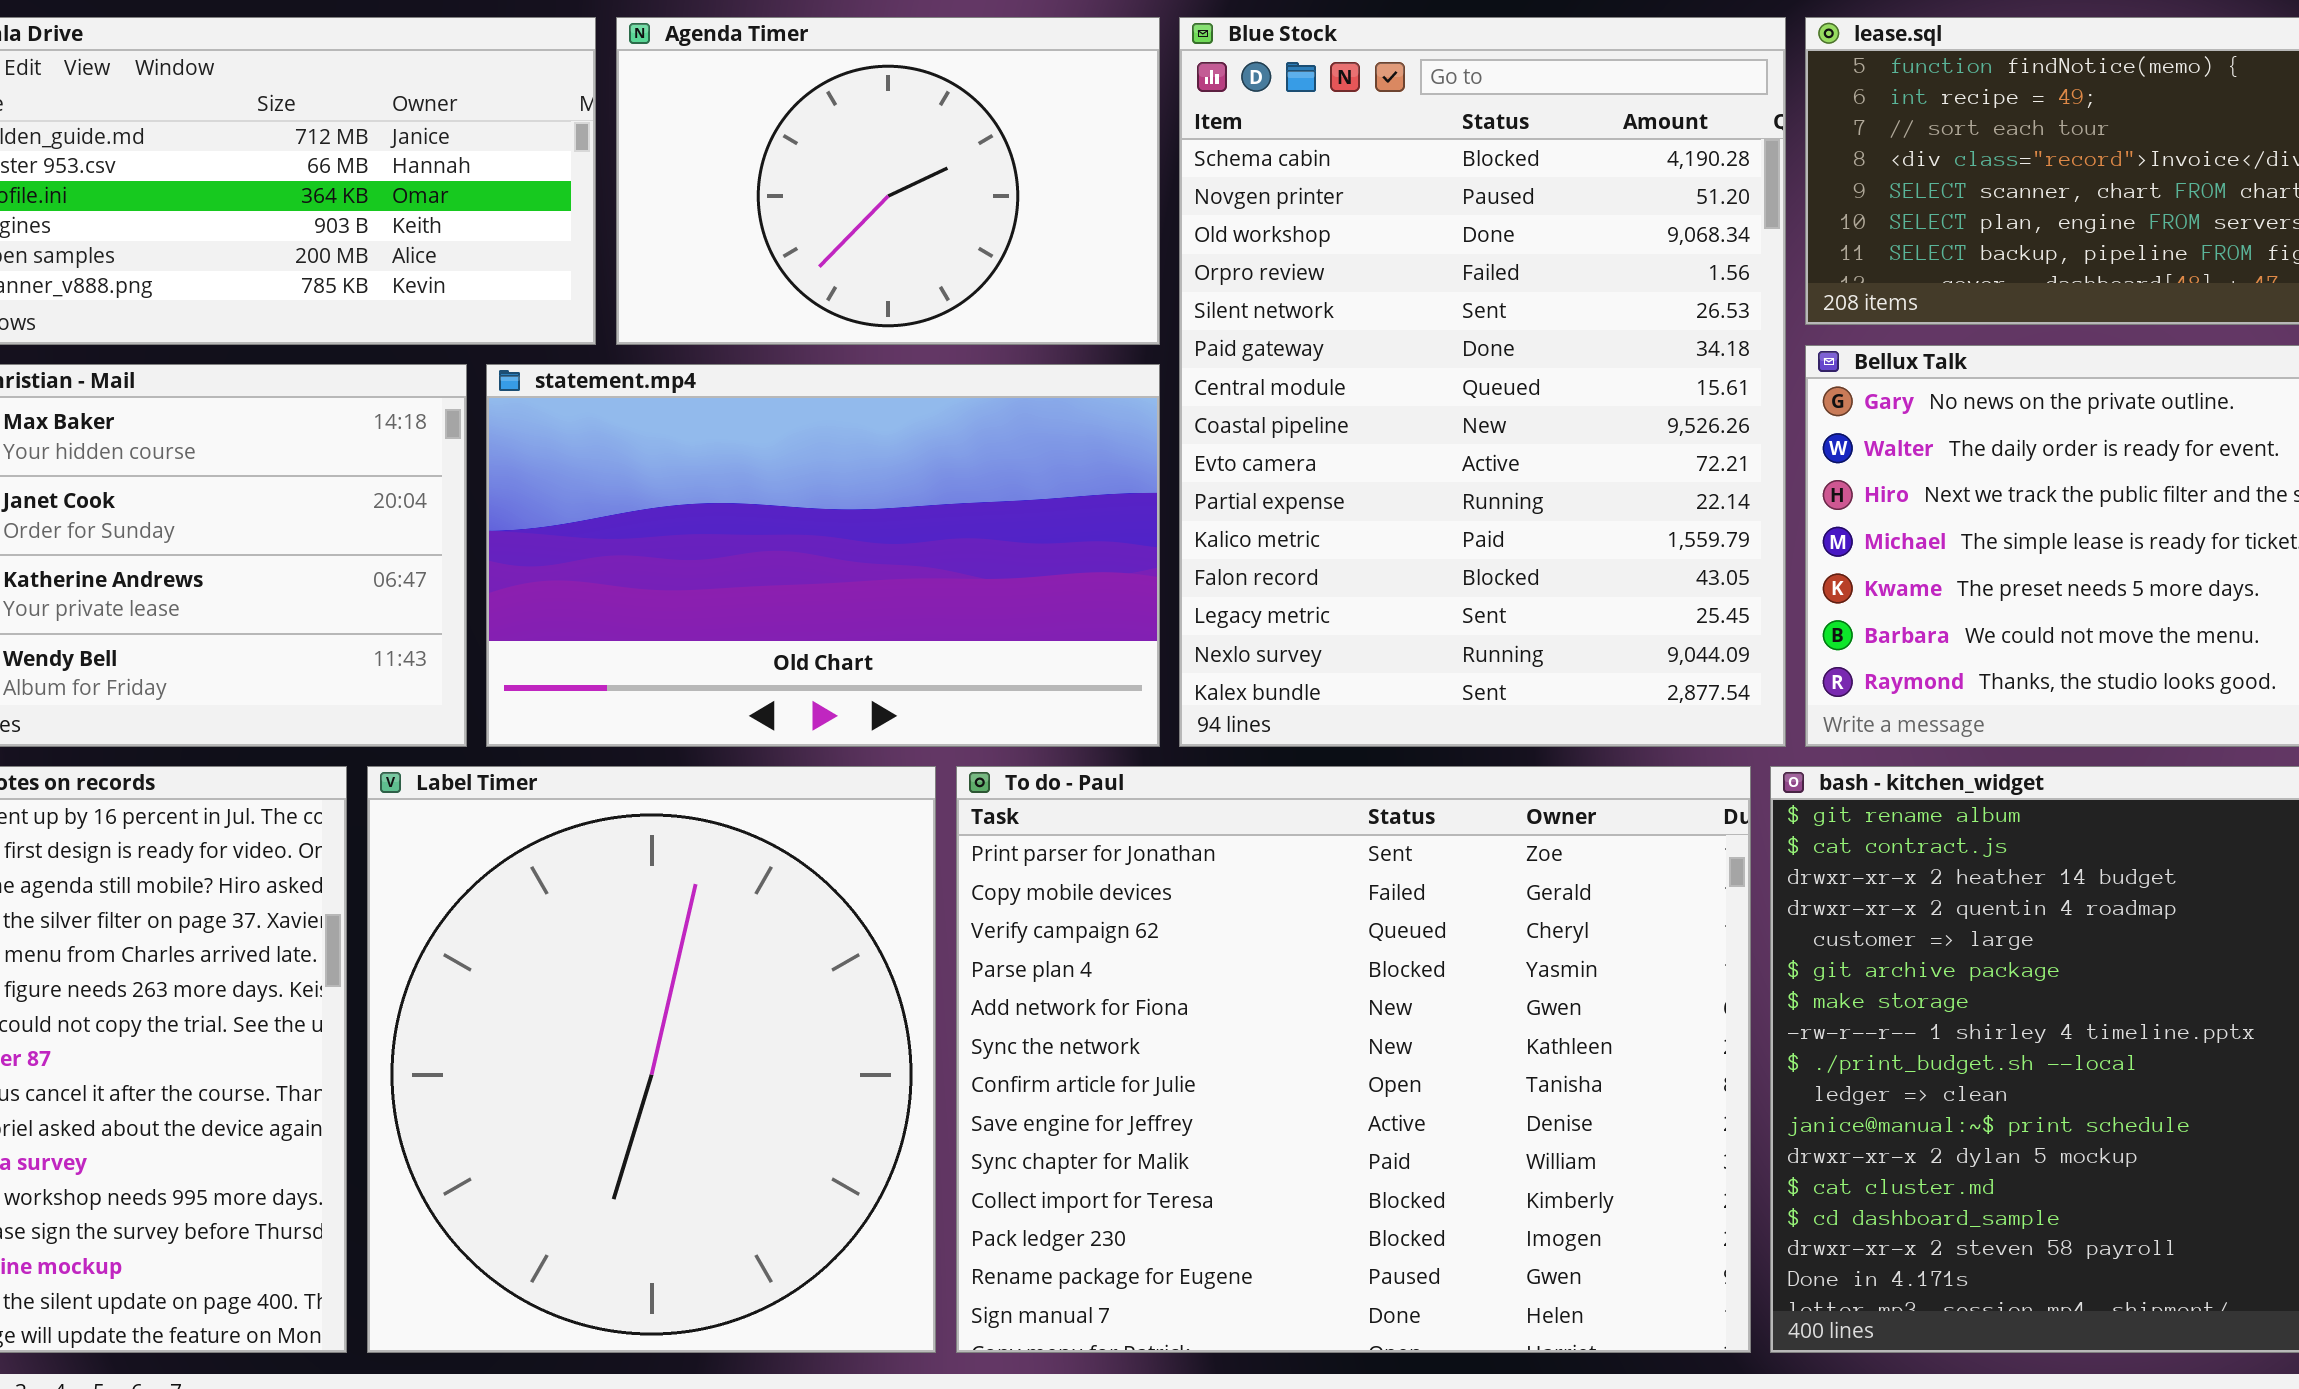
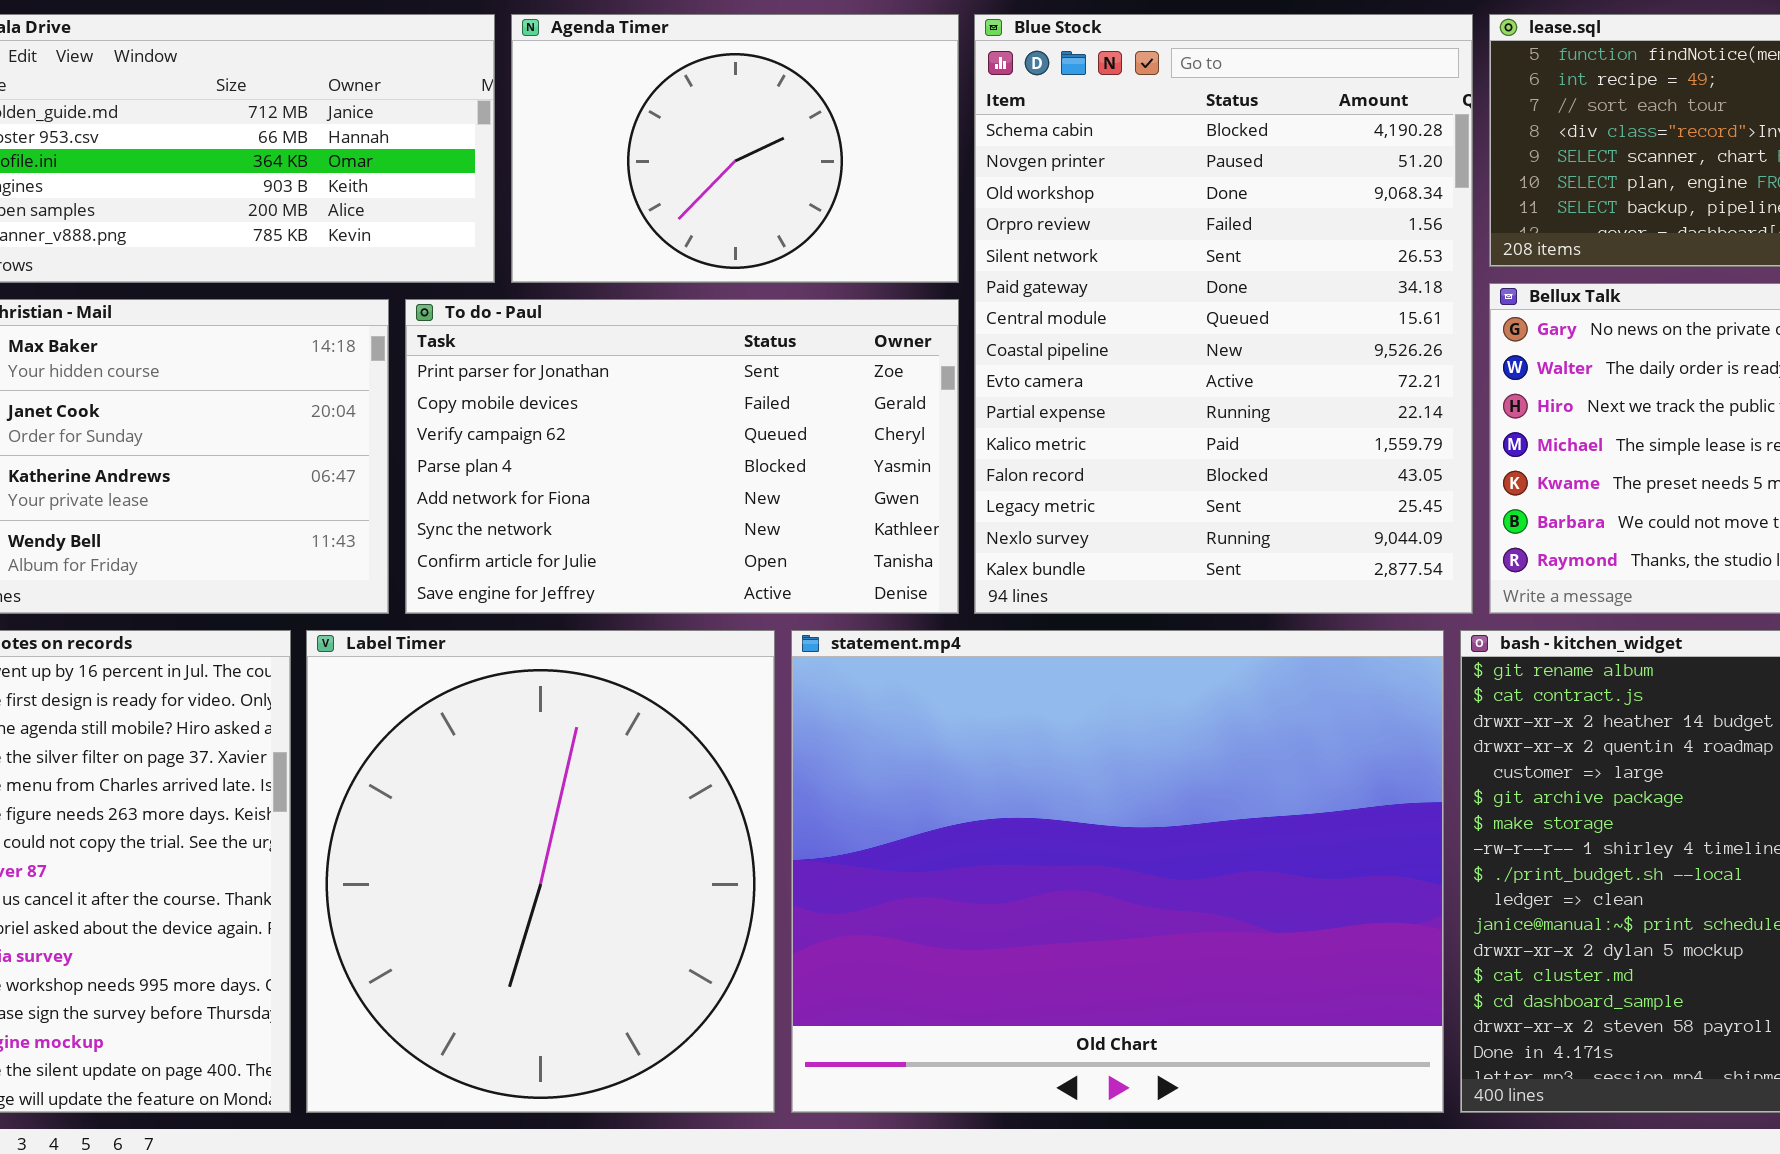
statement.mp4: [486,364,1160,747] -> [791,630,1444,1113], moved, resized
To do - Paul: [956,766,1751,1353] -> [405,299,959,614], moved, resized

